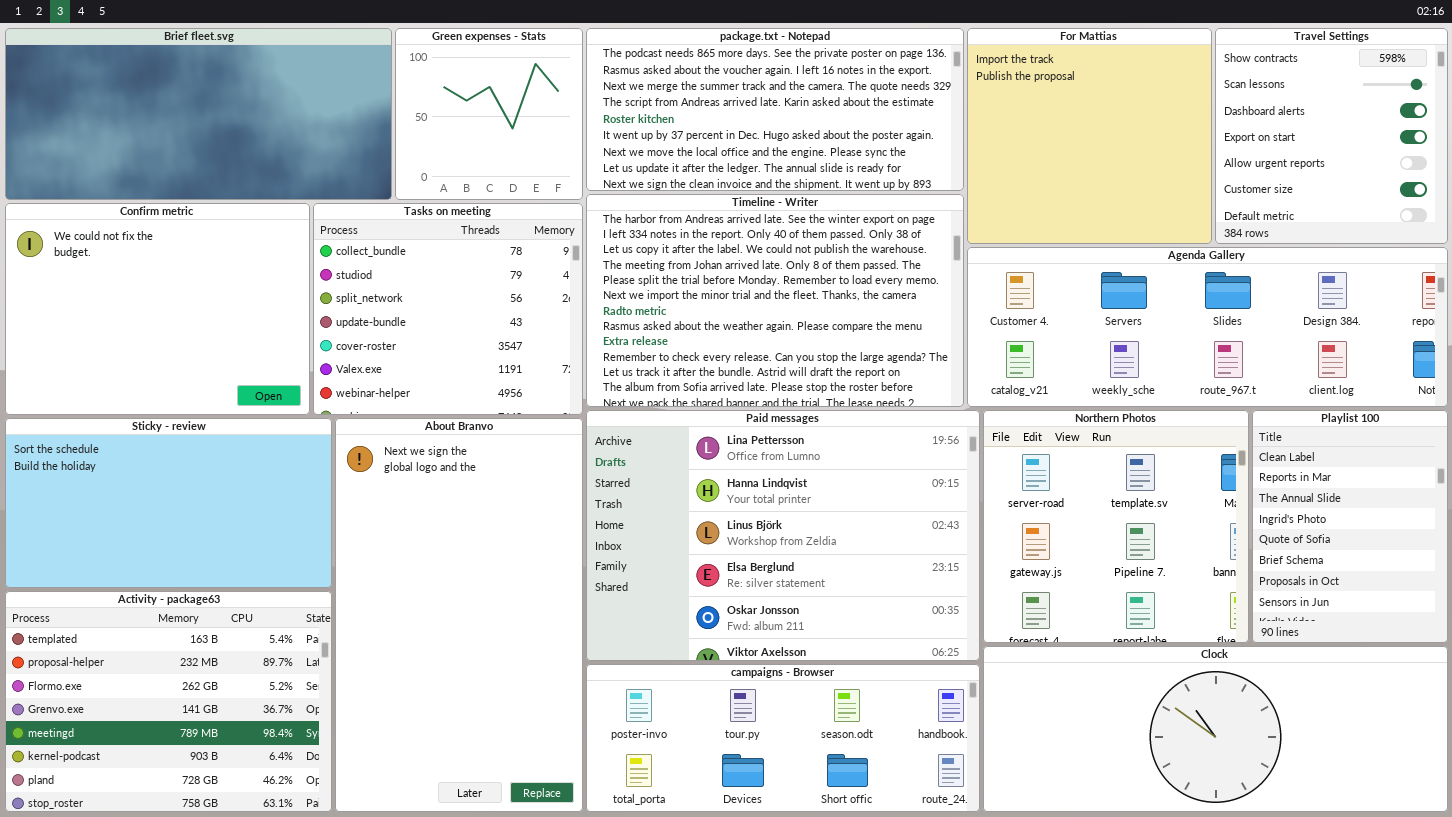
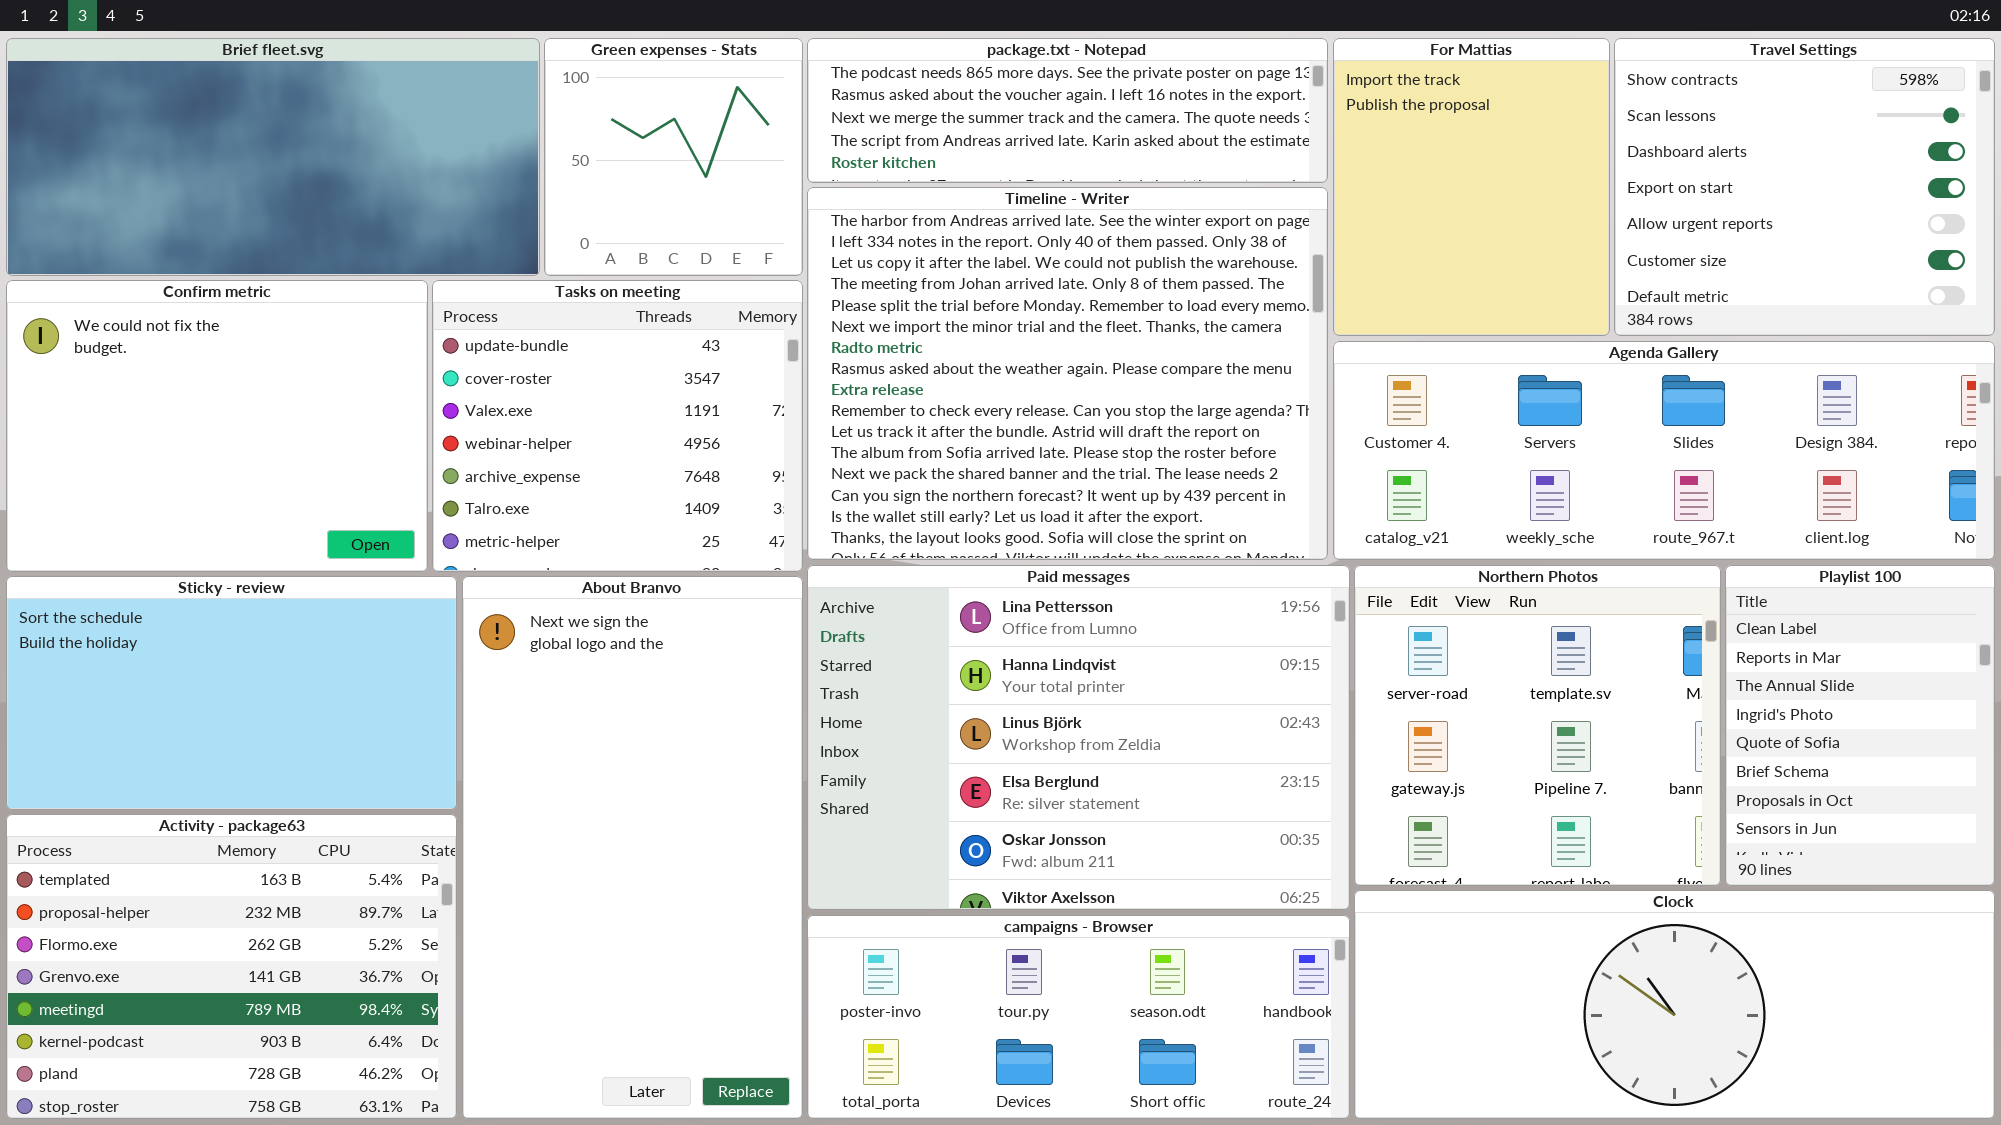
package.txt - Notepad: [586,28,964,191] -> [807,38,1328,183], resized
For Mattias: [967,28,1212,244] -> [1333,38,1610,336], resized
Travel Settings: [1215,28,1448,244] -> [1614,38,1995,336], resized
Timeline - Writer: [586,194,964,407] -> [807,187,1328,560], resized
Tasks on meeting: [313,203,583,415] -> [432,280,803,572], scrolled down 3 rows

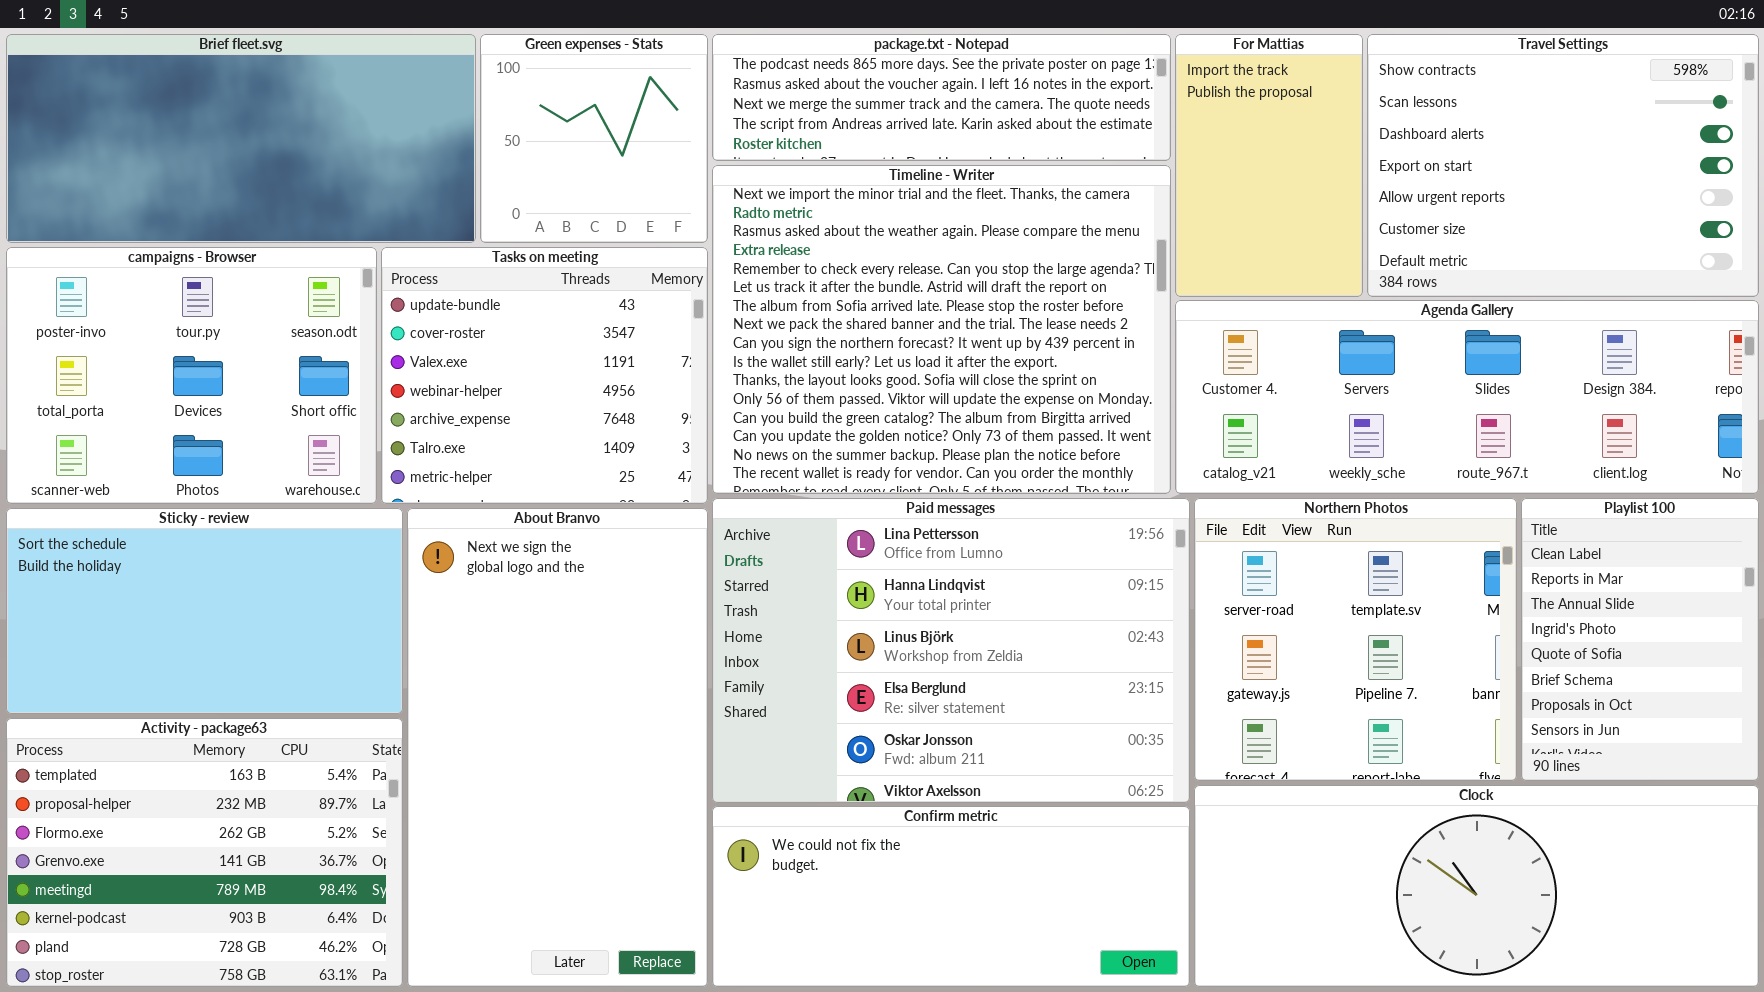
For Mattias: [1333,38,1610,336] -> [1175,34,1363,297], resized
Travel Settings: [1614,38,1995,336] -> [1367,34,1759,297], resized
Timeline - Writer: [807,187,1328,560] -> [712,165,1171,494], scrolled down 5 rows
Confirm metric: [6,280,428,572] -> [712,806,1190,987], moved, resized
campaigns - Browser: [807,915,1350,1119] -> [6,247,377,504], moved, resized

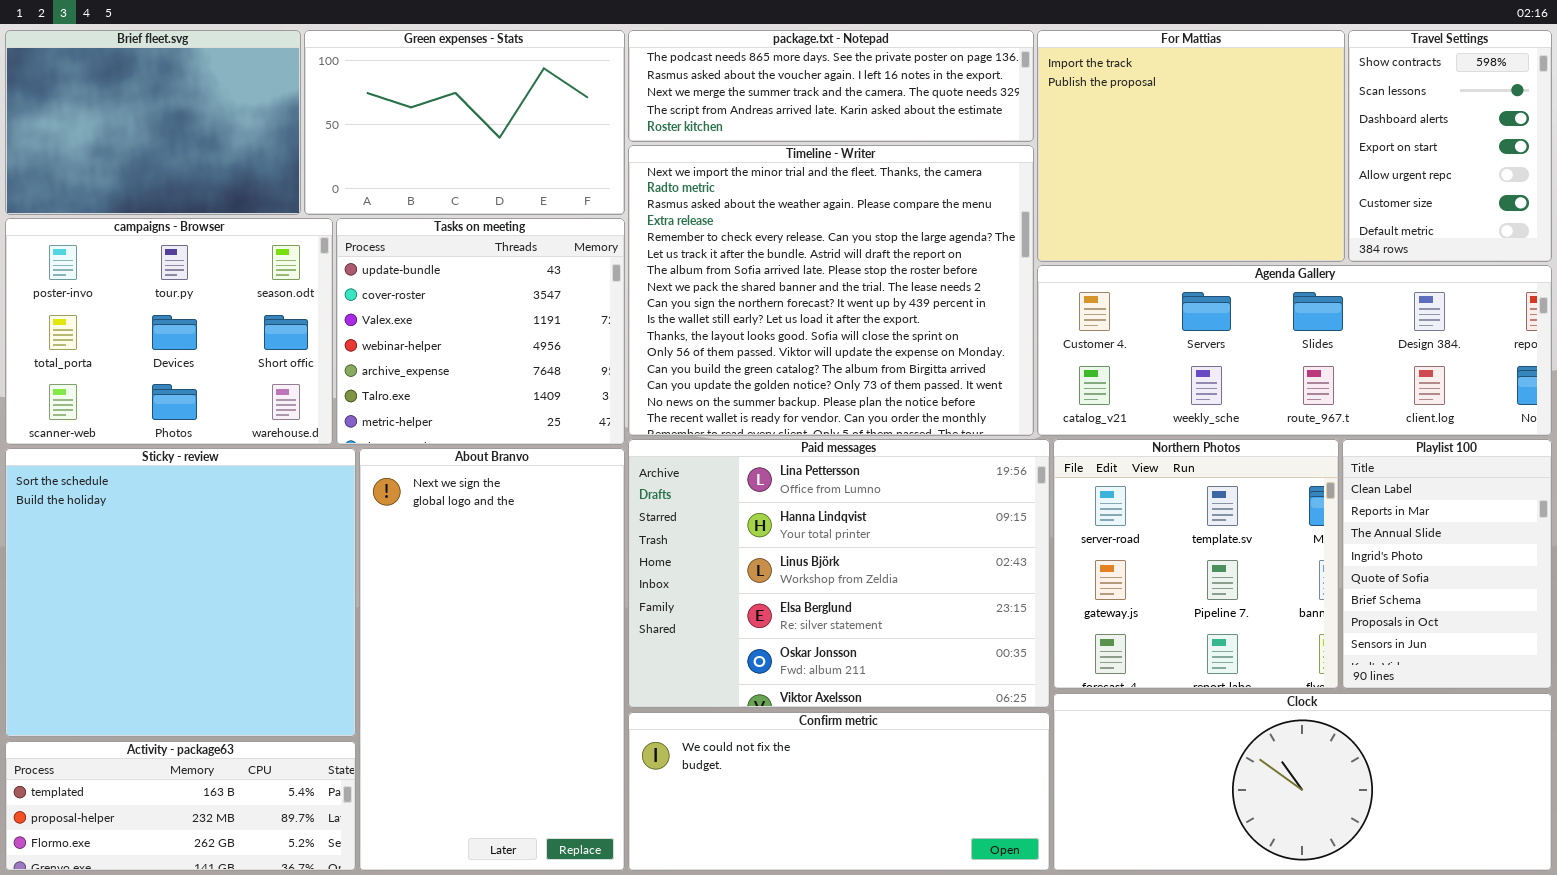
Brief fleet.svg: [6,34,476,243] -> [5,30,301,215], resized
Green expenses - Stats: [480,34,708,243] -> [304,30,625,215], resized
For Mattias: [1175,34,1363,297] -> [1037,30,1345,262], resized
Travel Settings: [1367,34,1759,297] -> [1348,30,1552,262], resized
Sticky - review: [6,508,403,714] -> [5,448,356,737], resized
Activity - package63: [6,718,403,987] -> [5,741,356,871], resized

